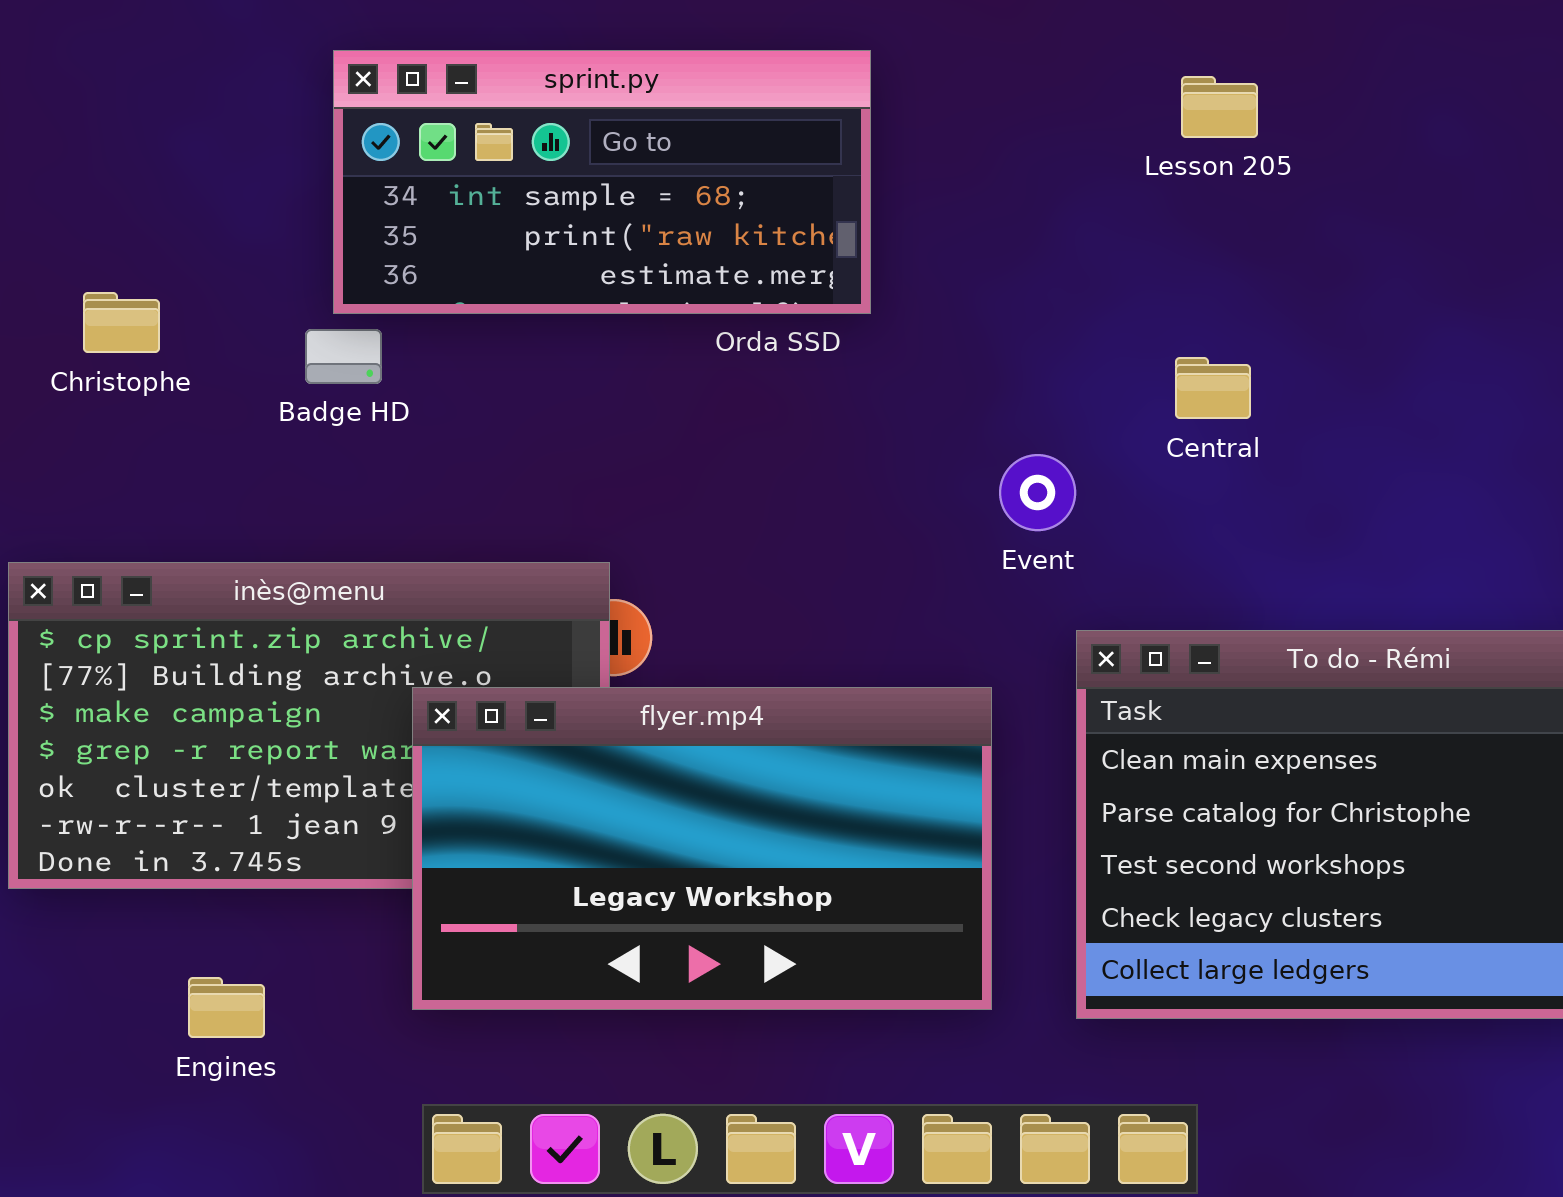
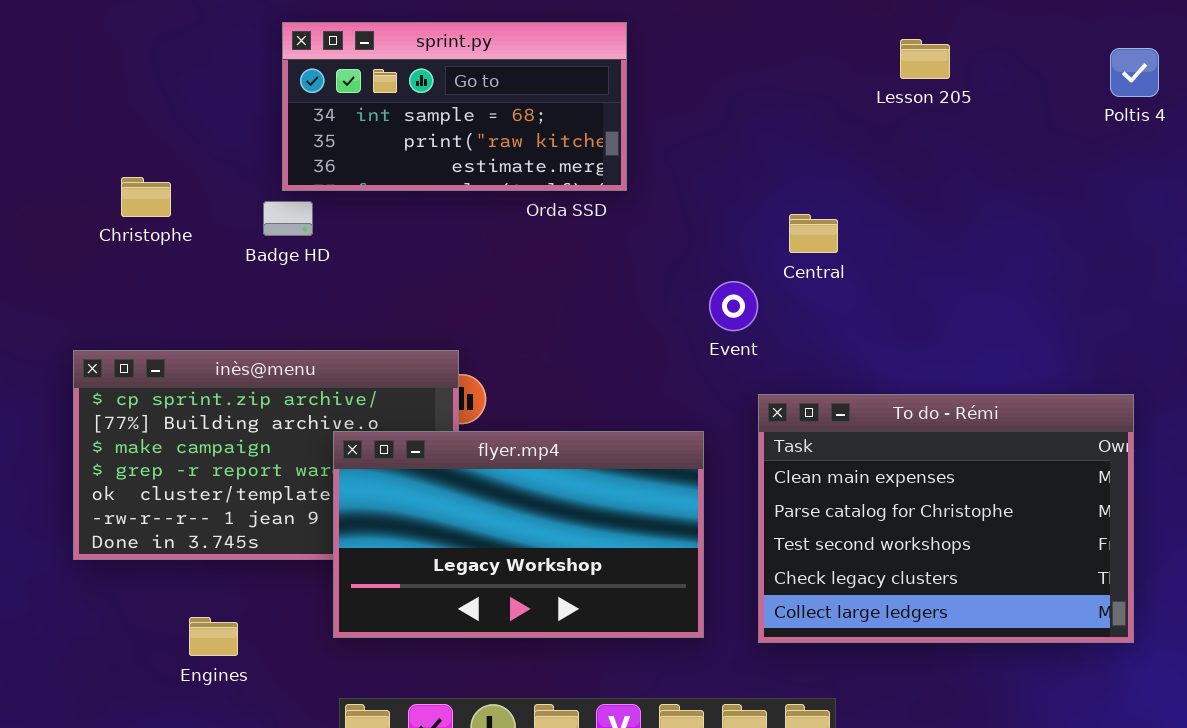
Lesson 205: [1181,76,1258,138] -> [900,39,950,79], moved
Central: [1175,357,1251,419] -> [789,214,838,253], moved

